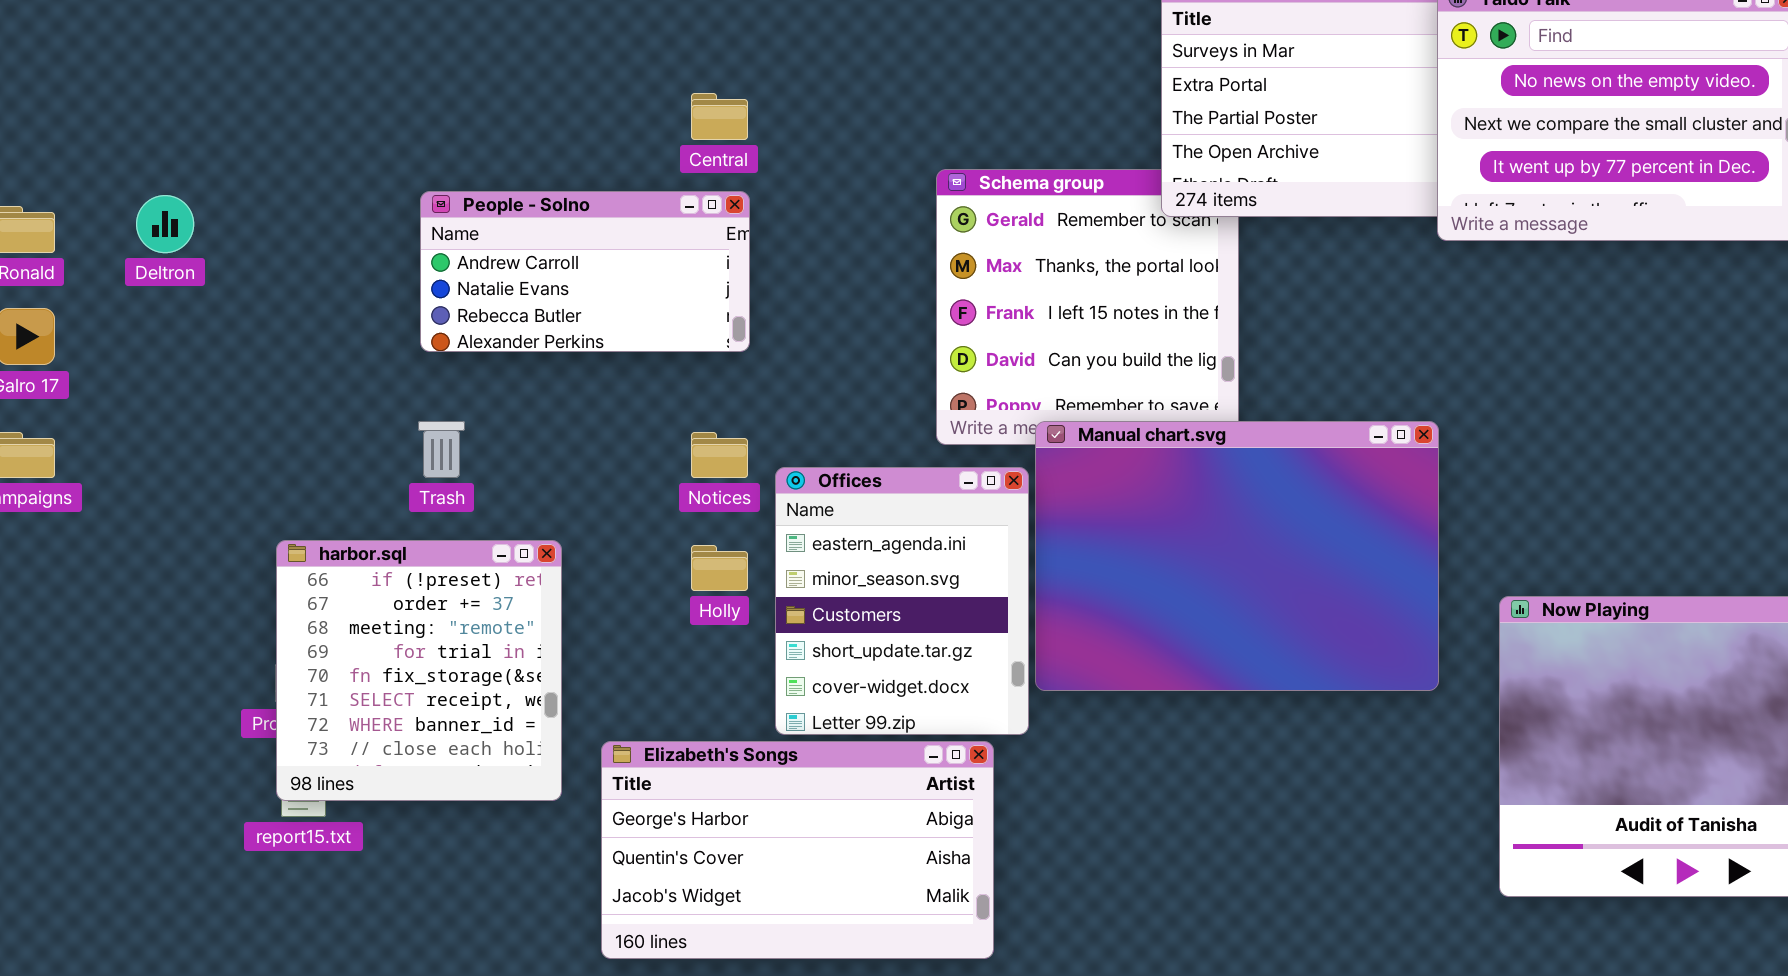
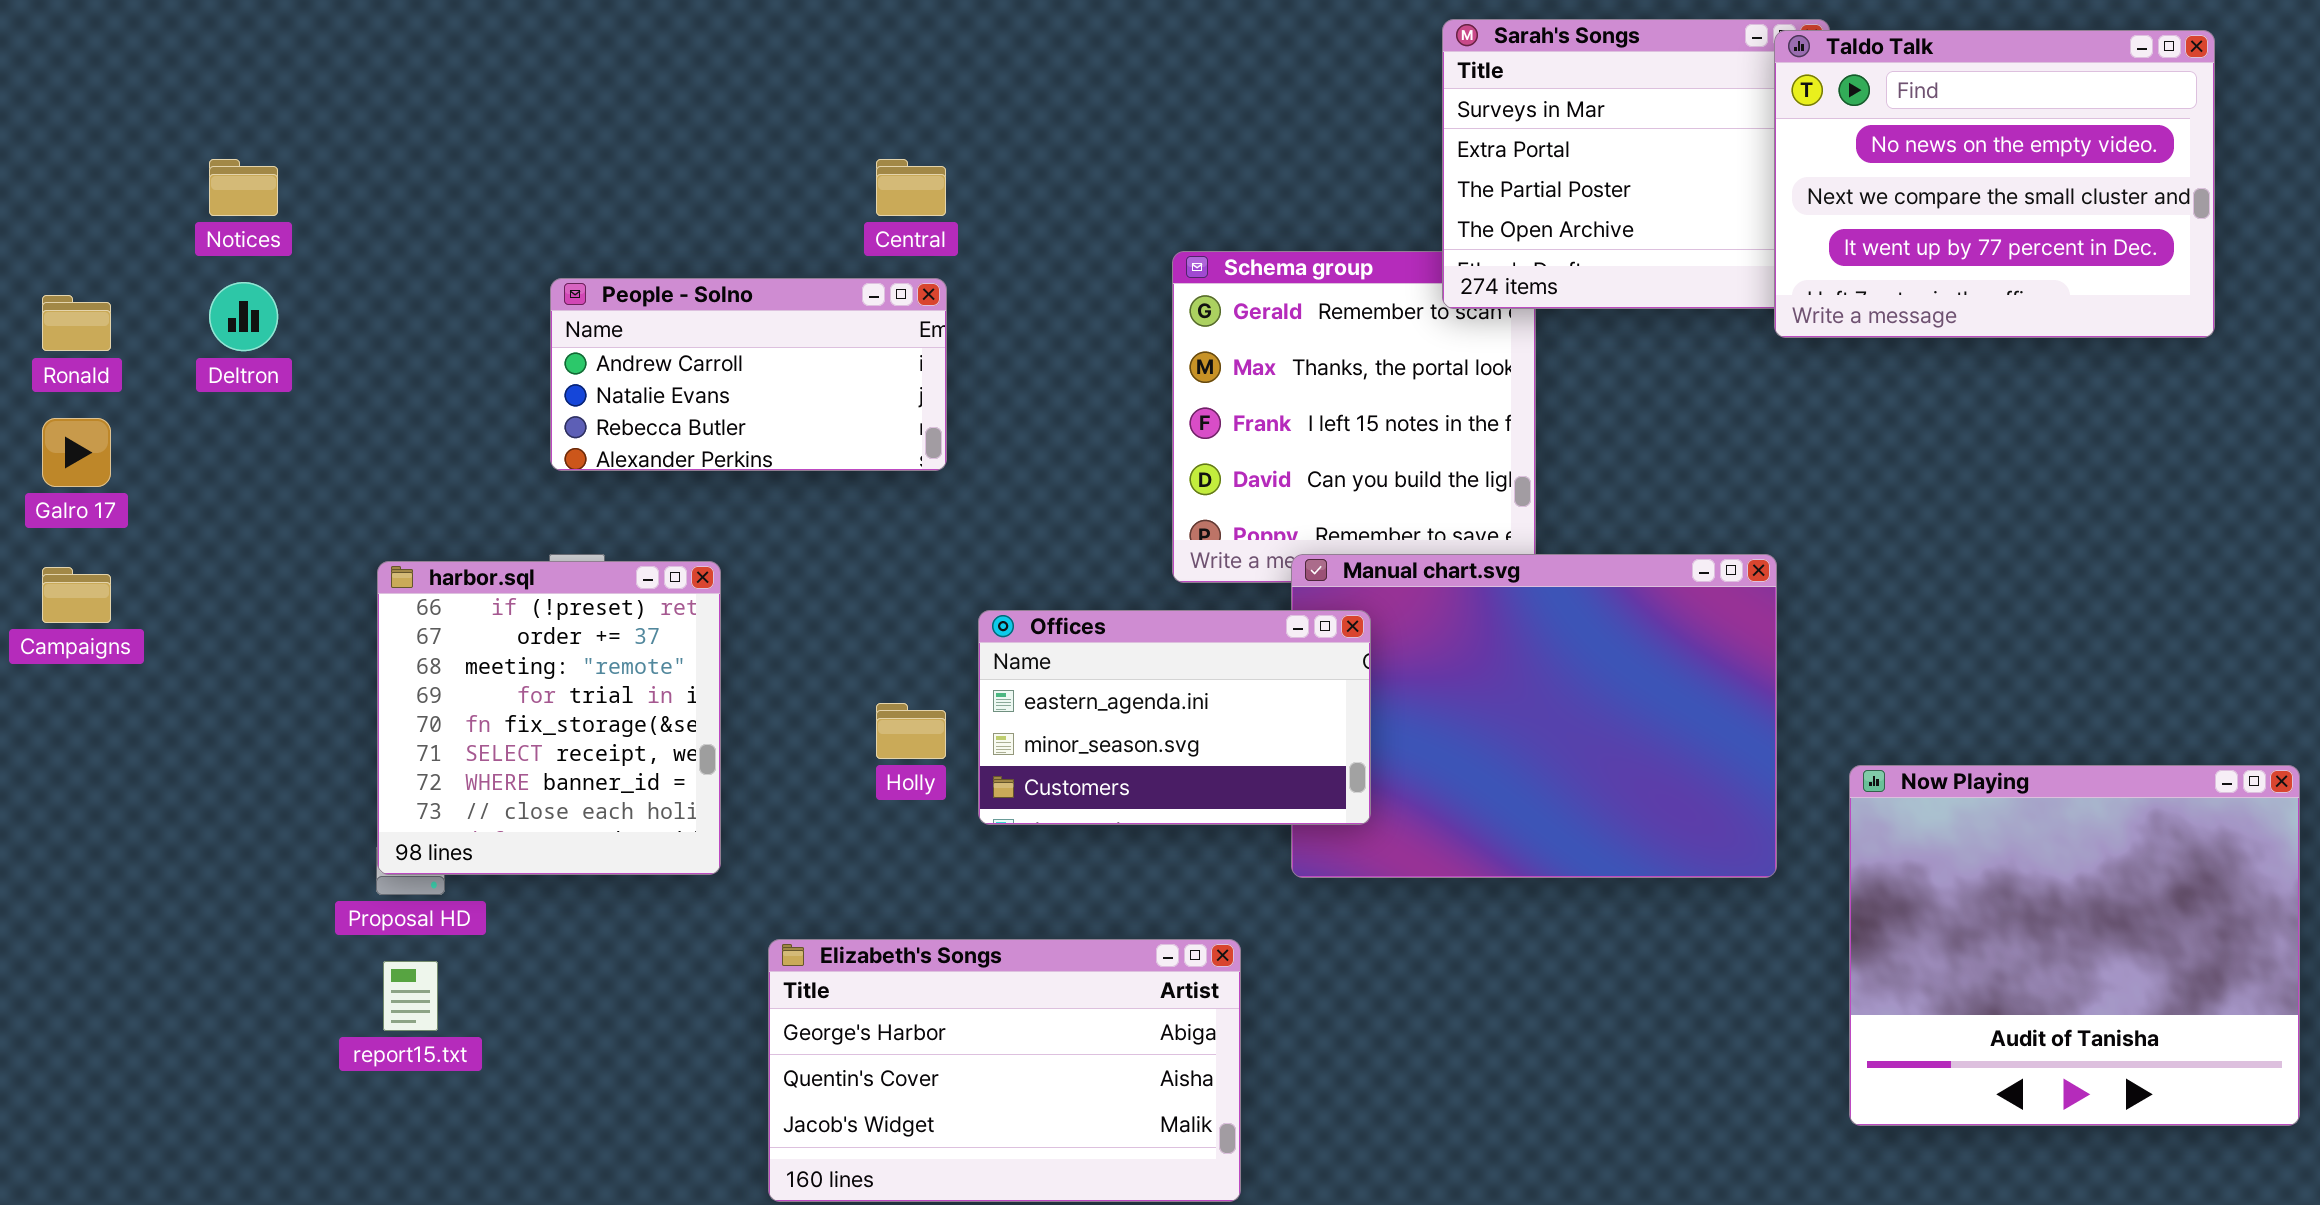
Notices: [691,432,748,478] -> [209,159,278,216], moved
Offices: [775,467,1029,735] -> [978,610,1371,825], resized
harbor.sql: [276,540,562,801] -> [377,561,721,875], moved

